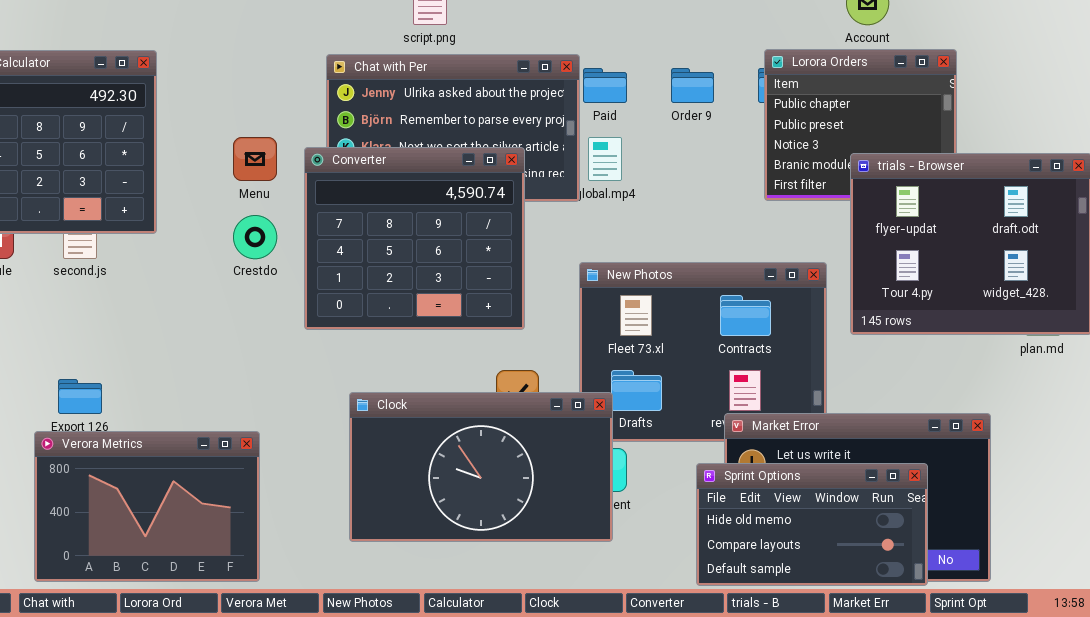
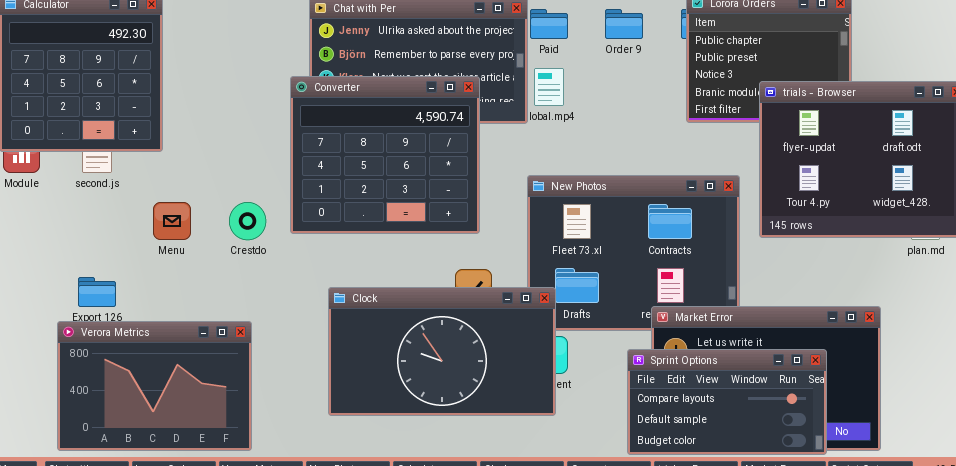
Menu: [233,137,277,181] -> [153,202,191,240], moved
Crestdo: [233,215,277,259] -> [229,202,266,240], moved
Sprint Options: [696,463,928,586] -> [627,349,827,455], scrolled down 1 row

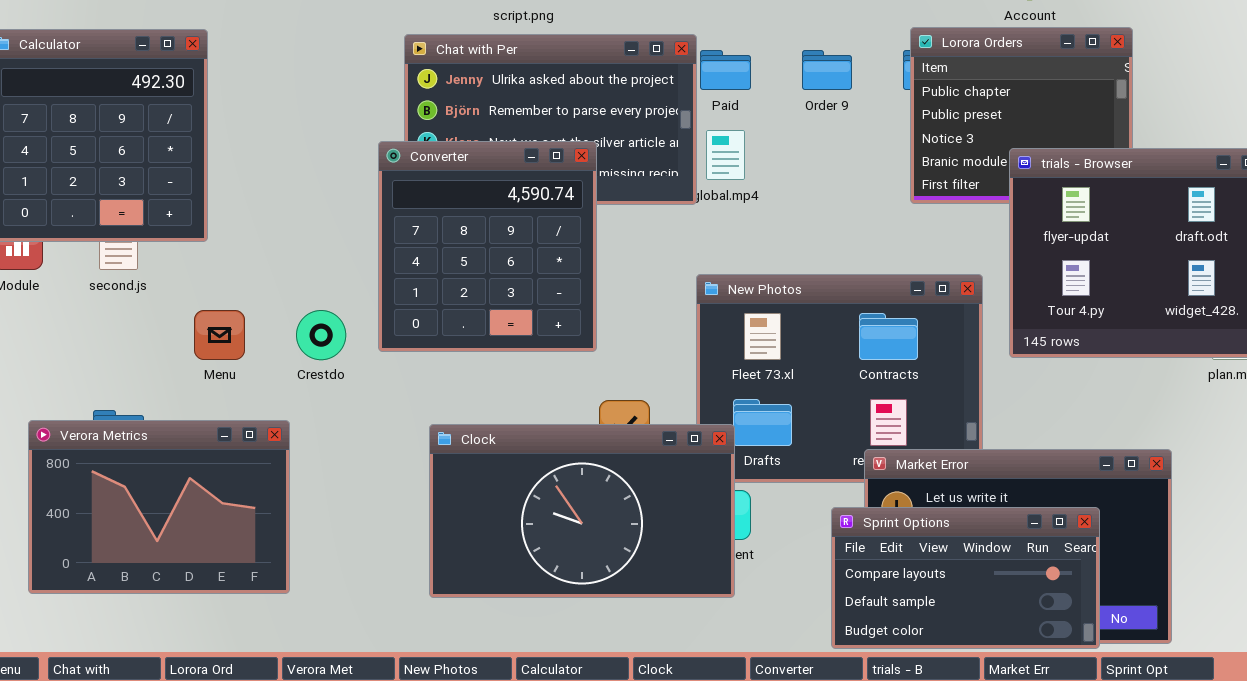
Converter: [290,76,480,234] -> [378,141,597,352], resized
Verora Metrics: [57,321,252,451] -> [28,420,290,594], moved

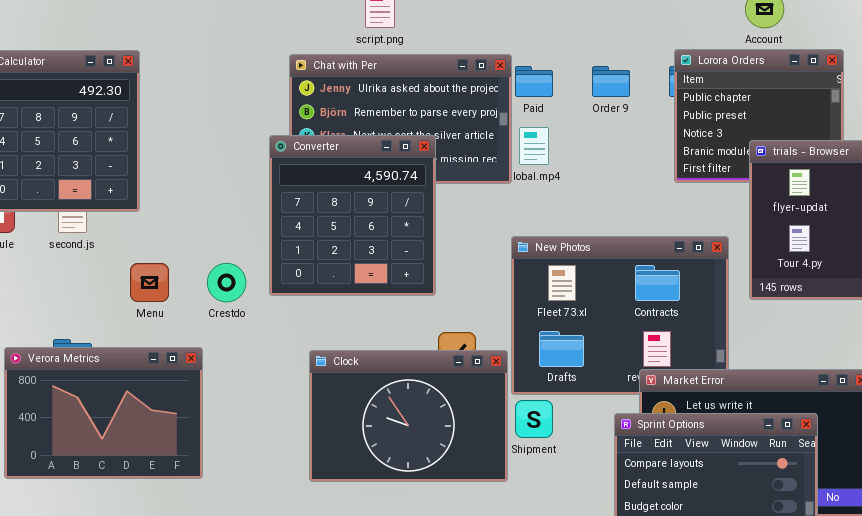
Clock: [429,424,735,598] -> [309,350,508,482], resized

